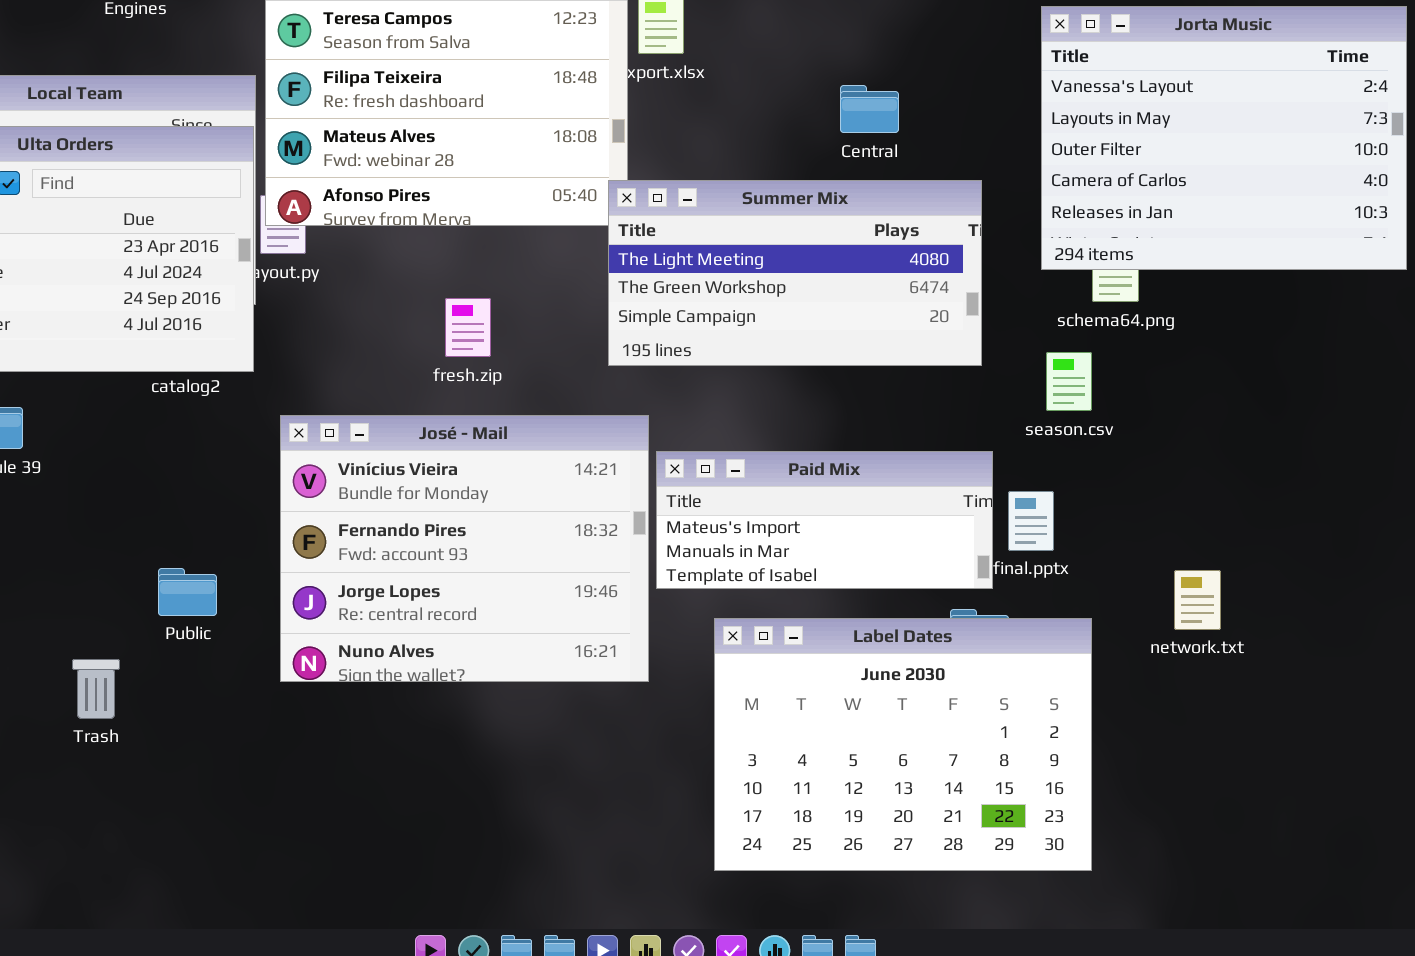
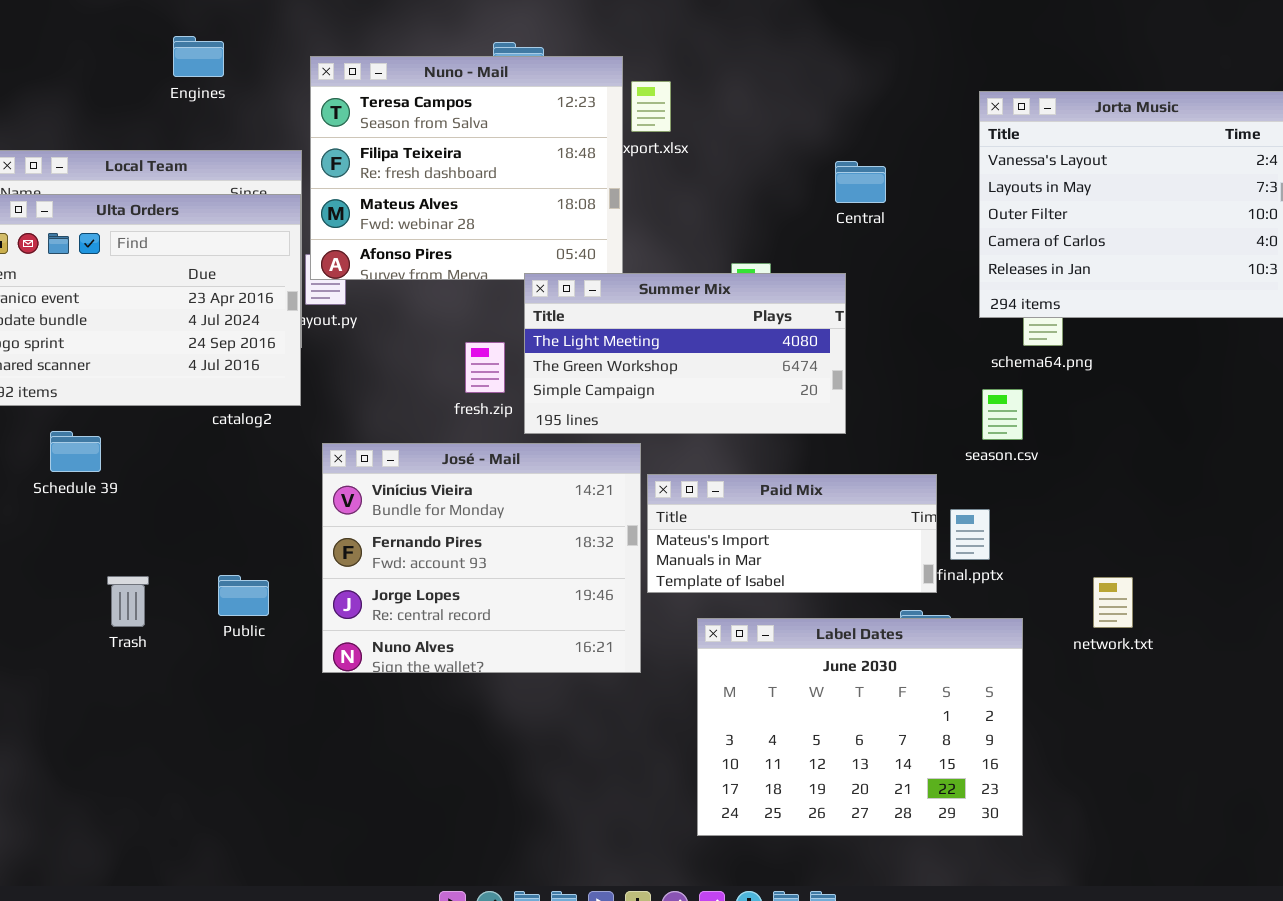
Central: [840,85,899,133] -> [835,161,886,203], moved
Summer Mix: [608,180,982,366] -> [524,273,846,434], moved
Trash: [72,659,120,719] -> [107,576,149,627], moved

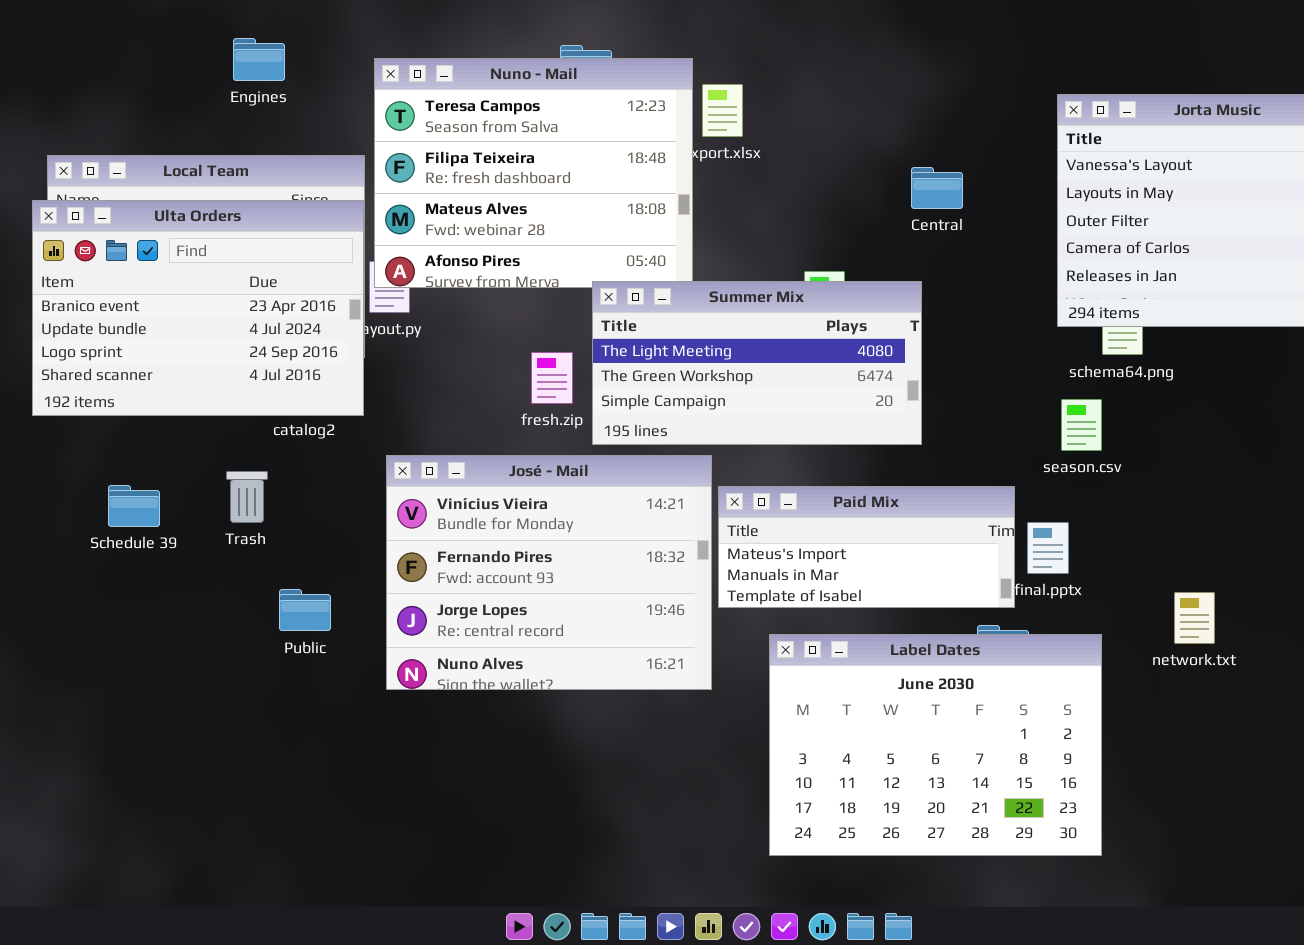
Schedule 39: [50,431,101,472] -> [108,485,160,527], moved
Trash: [107,576,149,627] -> [226,471,268,523], moved

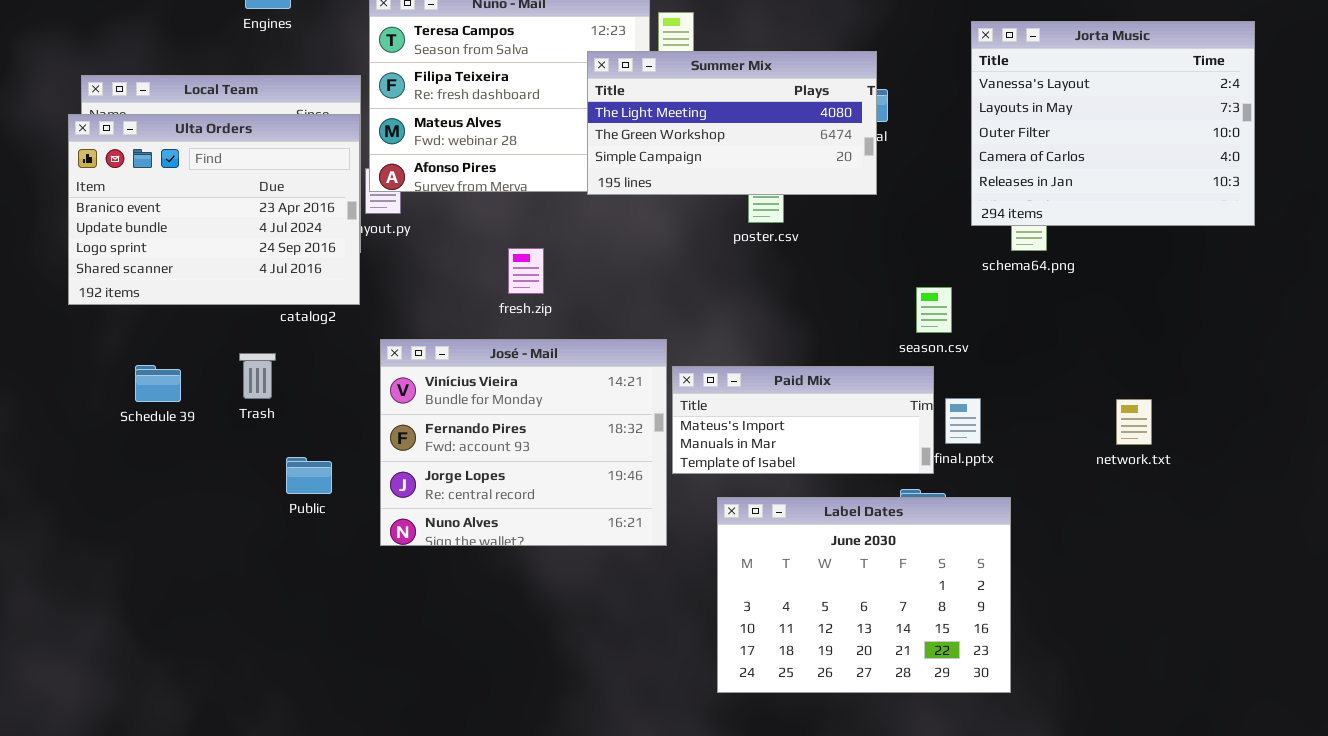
Summer Mix: [592,281,922,445] -> [587,51,877,195], moved
season.csv: [1061,399,1102,451] -> [916,287,952,333], moved
network.txt: [1174,592,1215,644] -> [1116,399,1152,445], moved

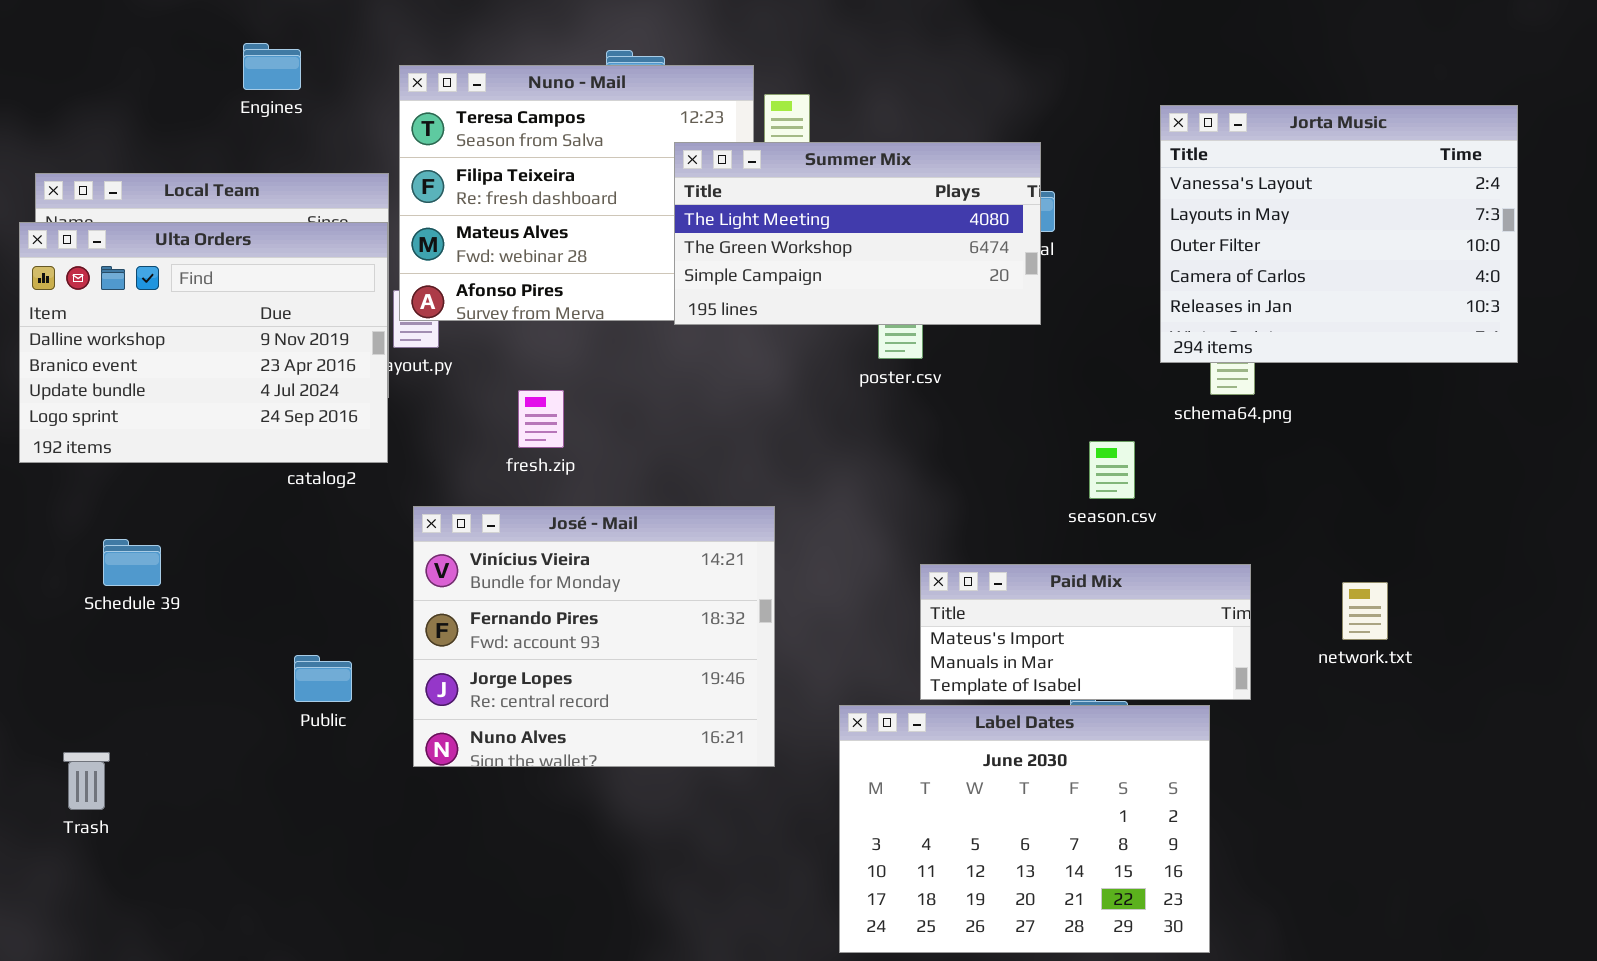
Ulta Orders: [68,114,360,305] -> [19,222,388,463], scrolled up 1 row
fresh.zip: [508,248,544,294] -> [518,390,564,448], moved
Trash: [239,353,276,399] -> [63,752,110,810], moved
Paid Mix: [672,366,934,474] -> [920,564,1251,700], moved

